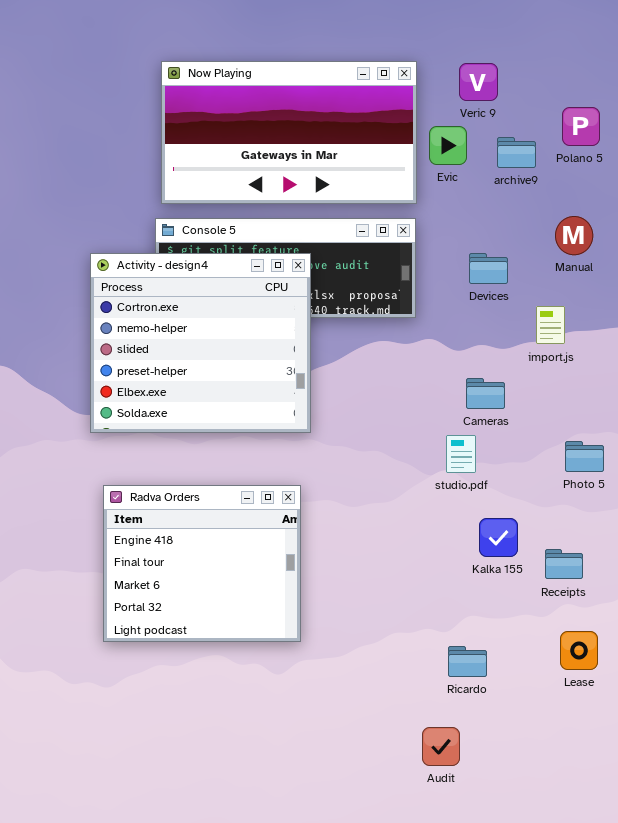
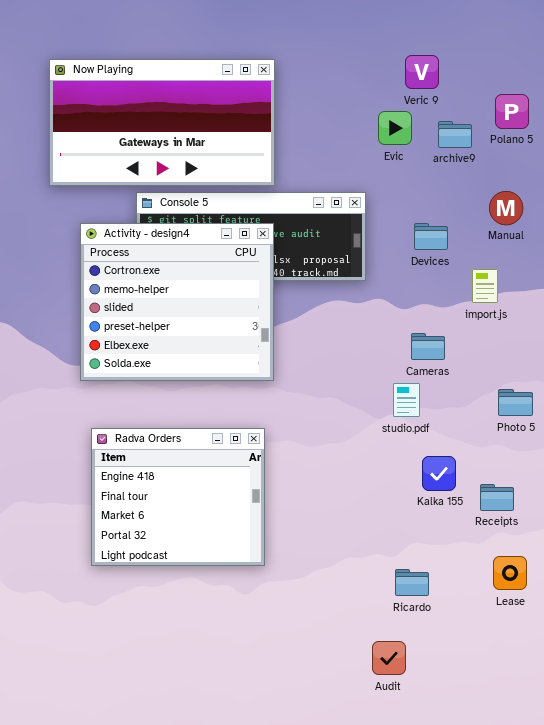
Now Playing: [161,61,417,204] -> [49,59,275,186], moved

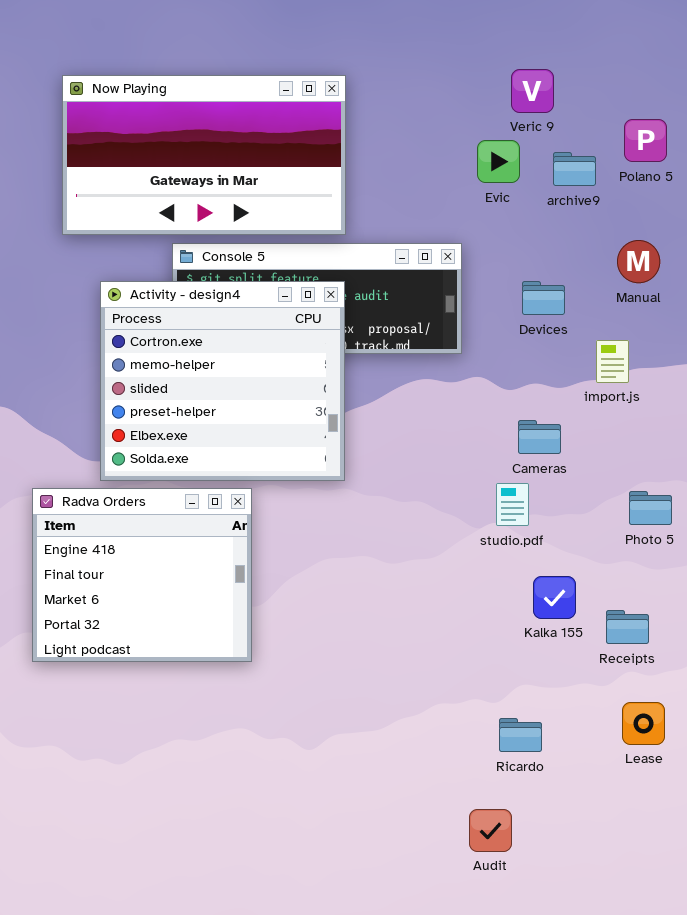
Radva Orders: [91,428,265,566] -> [32,488,252,662], moved

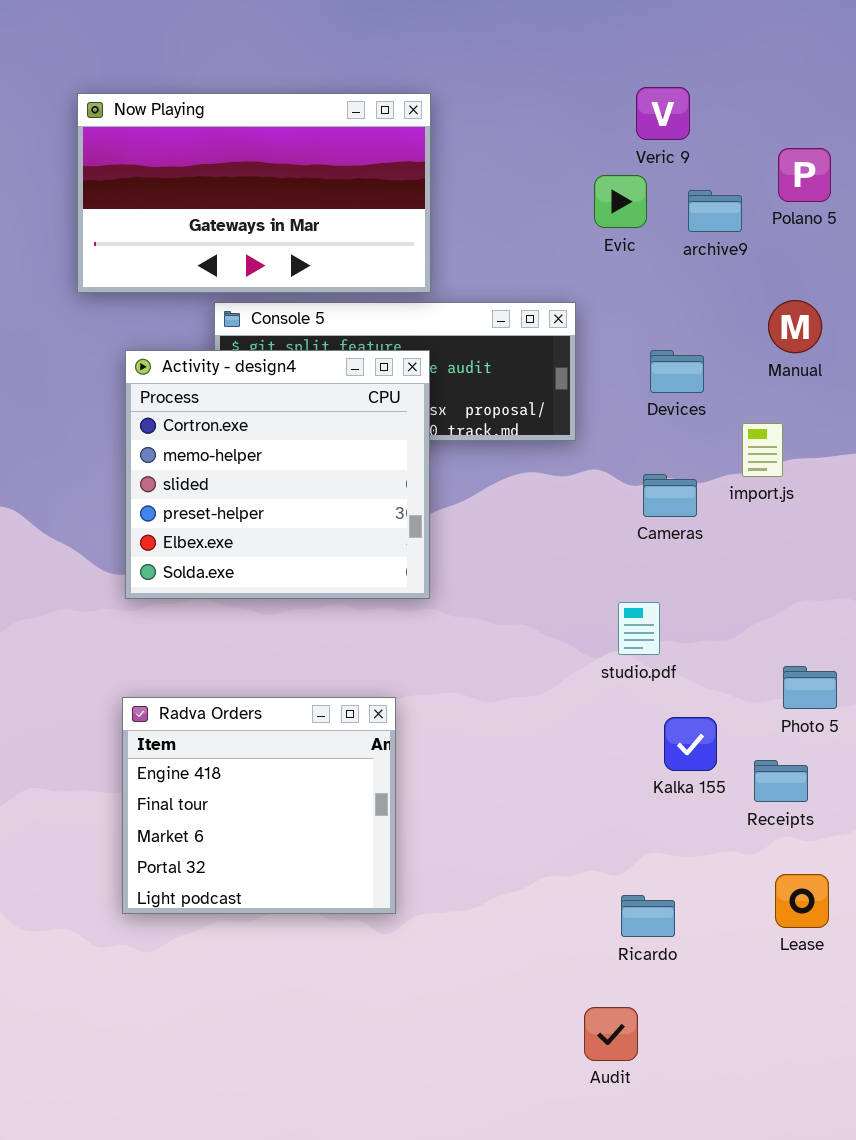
Cameras: [518,420,561,454] -> [643,474,697,517], moved
Radva Orders: [32,488,252,662] -> [122,697,396,914], moved
Photo 5: [629,491,672,525] -> [783,666,837,709], moved

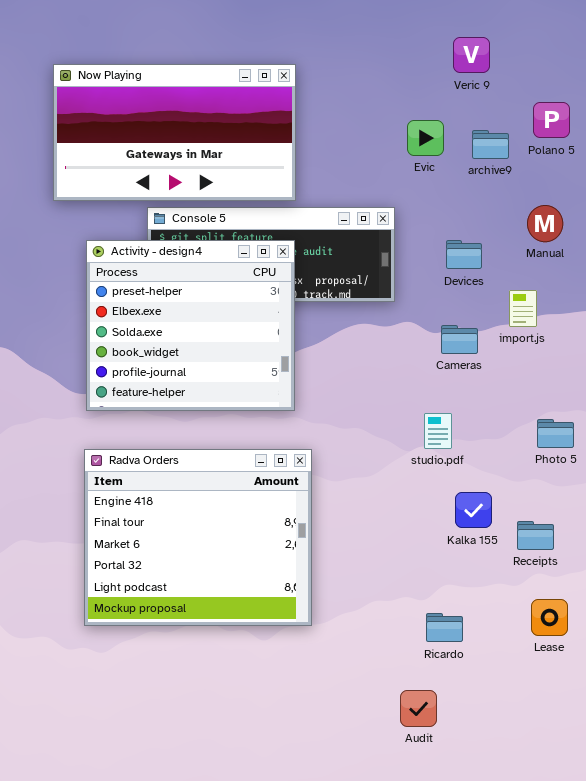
Veric 9: [636,87,690,140] -> [453,37,490,73], moved
Activity - design4: [125,350,430,599] -> [86,240,295,411], scrolled down 3 rows
Photo 5: [783,666,837,709] -> [537,419,574,448], moved
Radva Orders: [122,697,396,914] -> [84,449,312,626], resized

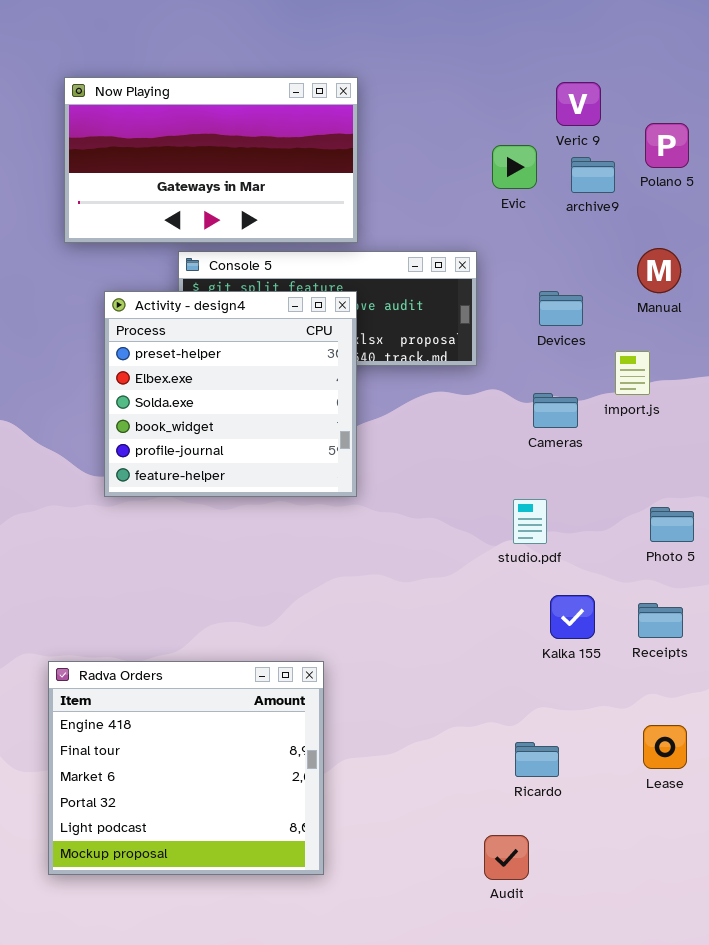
Veric 9: [453,37,490,73] -> [556,82,601,126], moved
Radva Orders: [84,449,312,626] -> [48,661,324,875], moved
Receipts: [517,521,554,550] -> [638,603,683,638], moved

